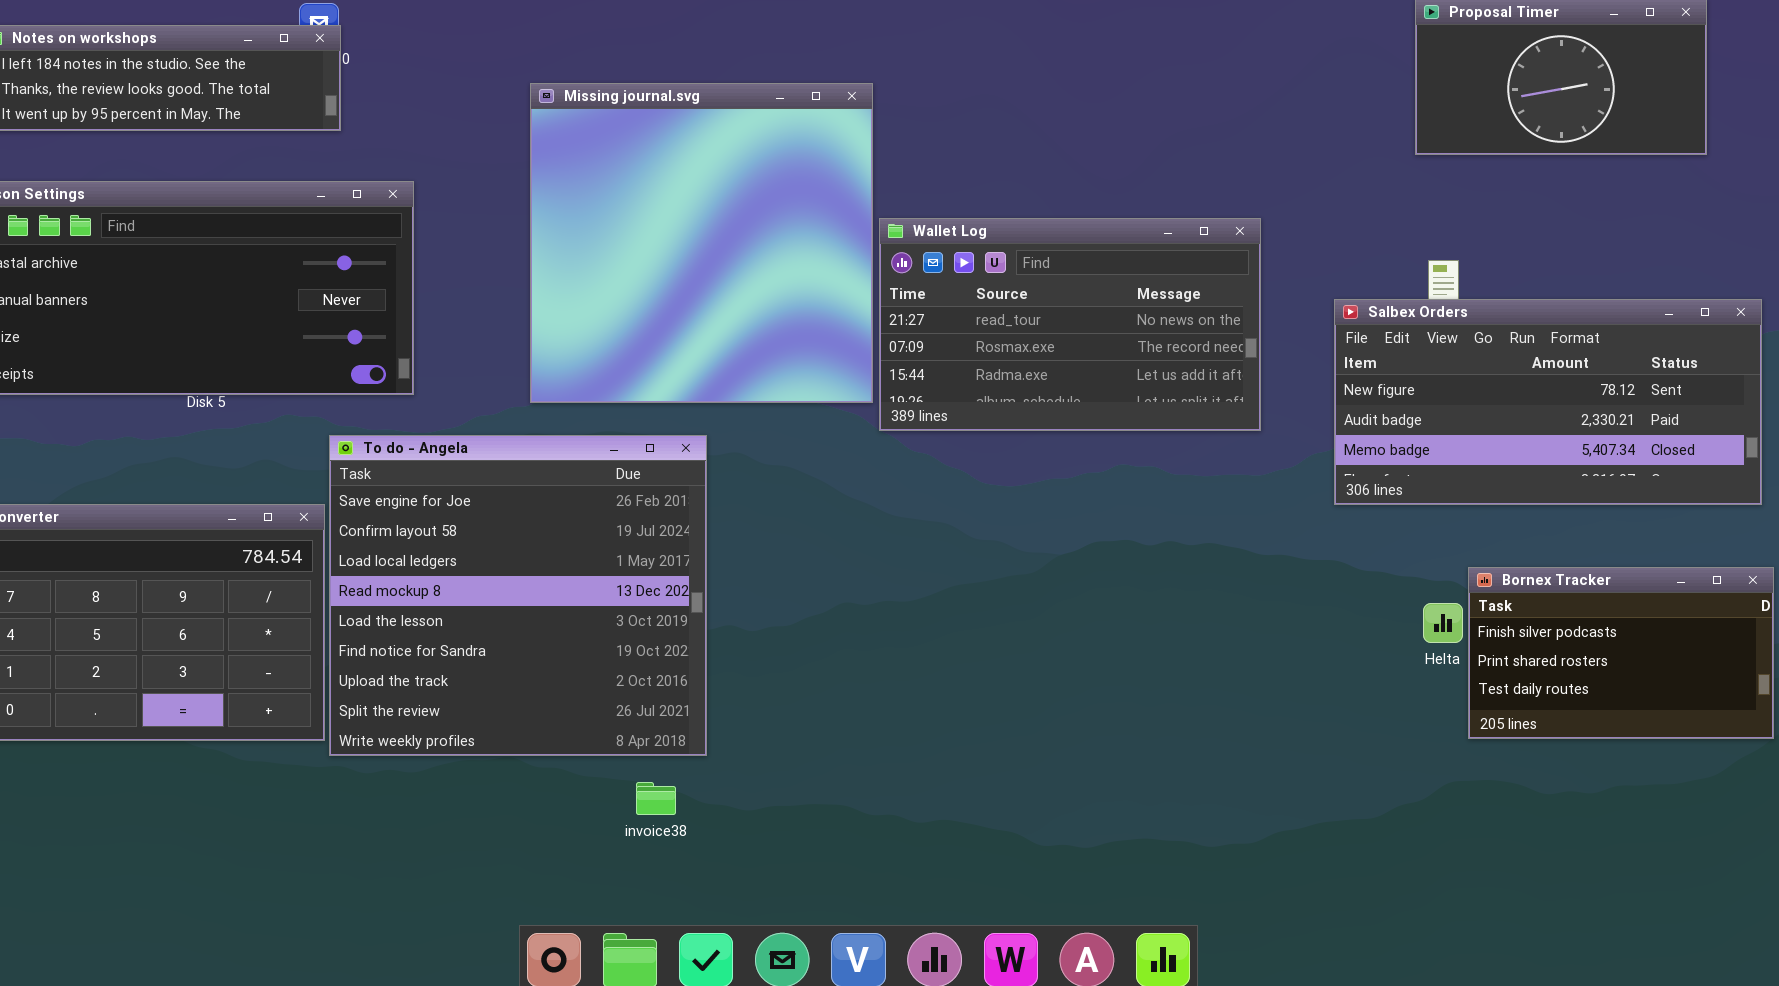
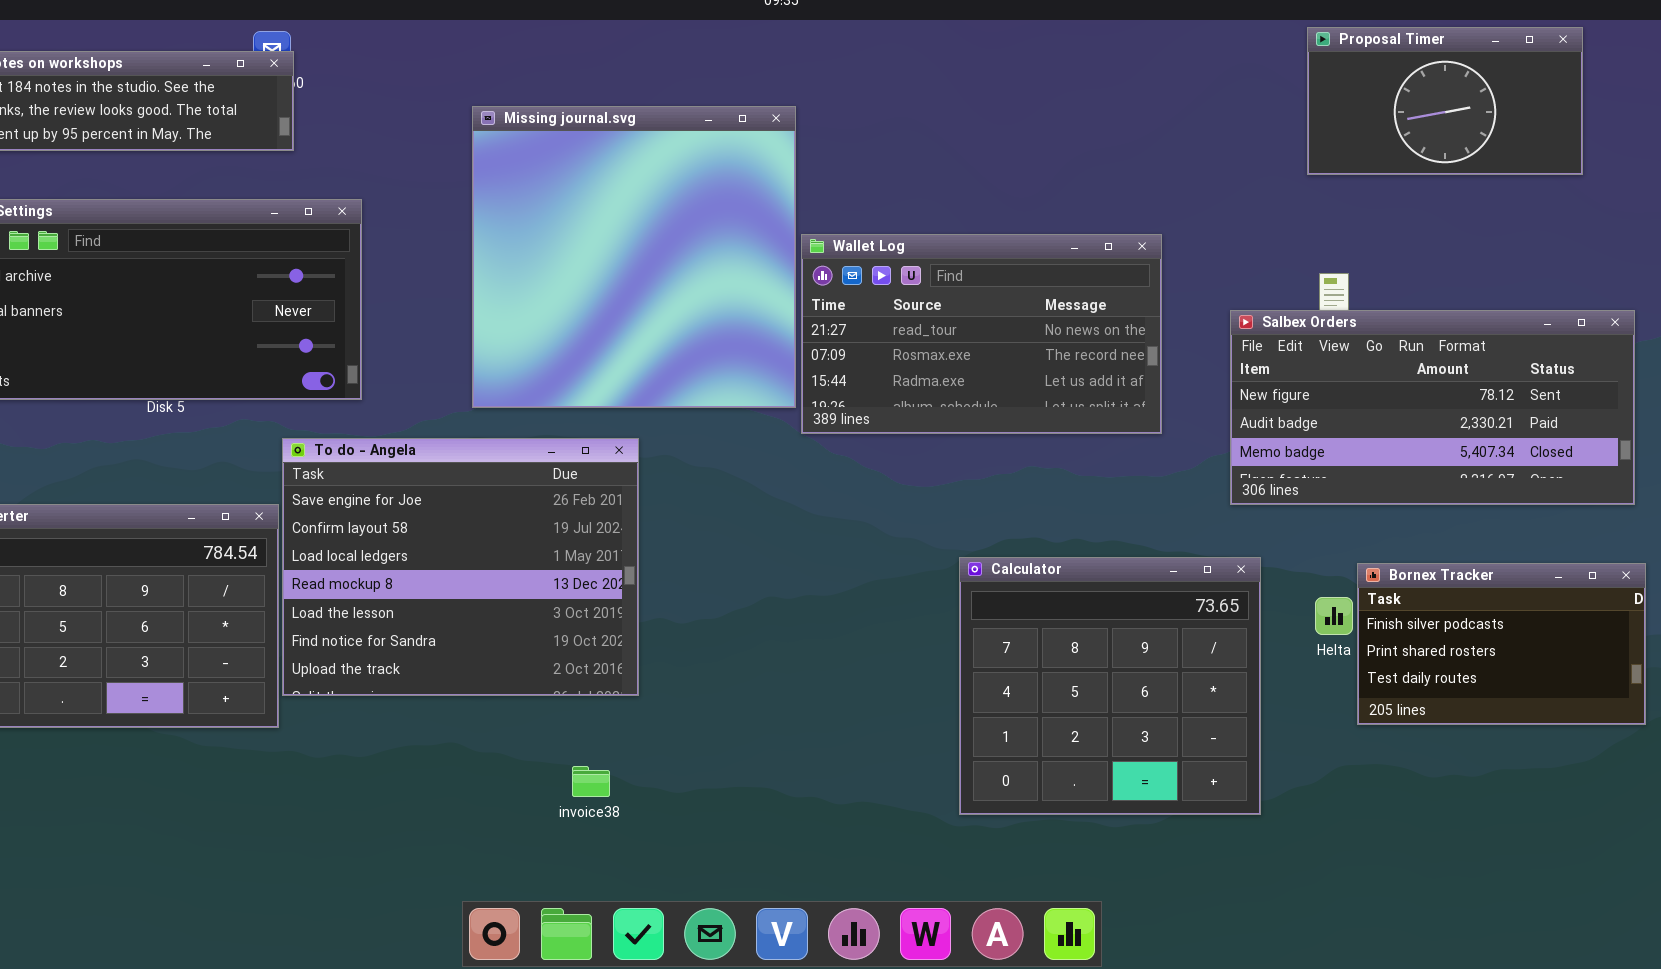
To do - Angela: [329,435,707,756] -> [282,438,639,696], resized
Calculator: none -> [959,557,1261,815], opened

